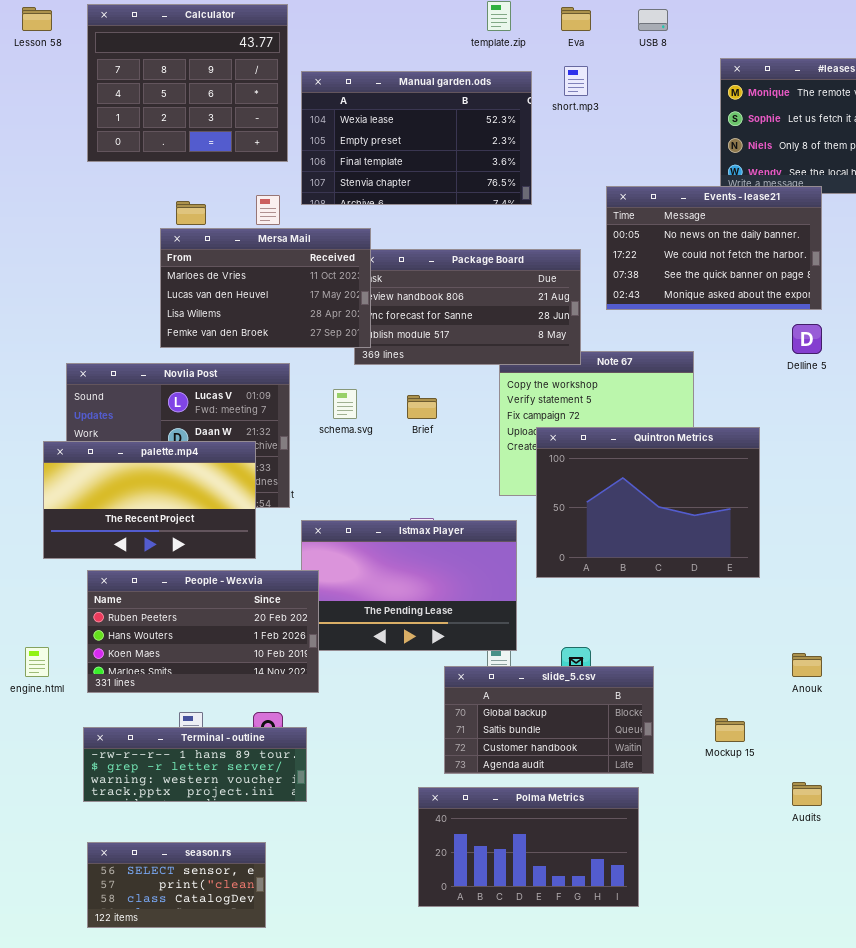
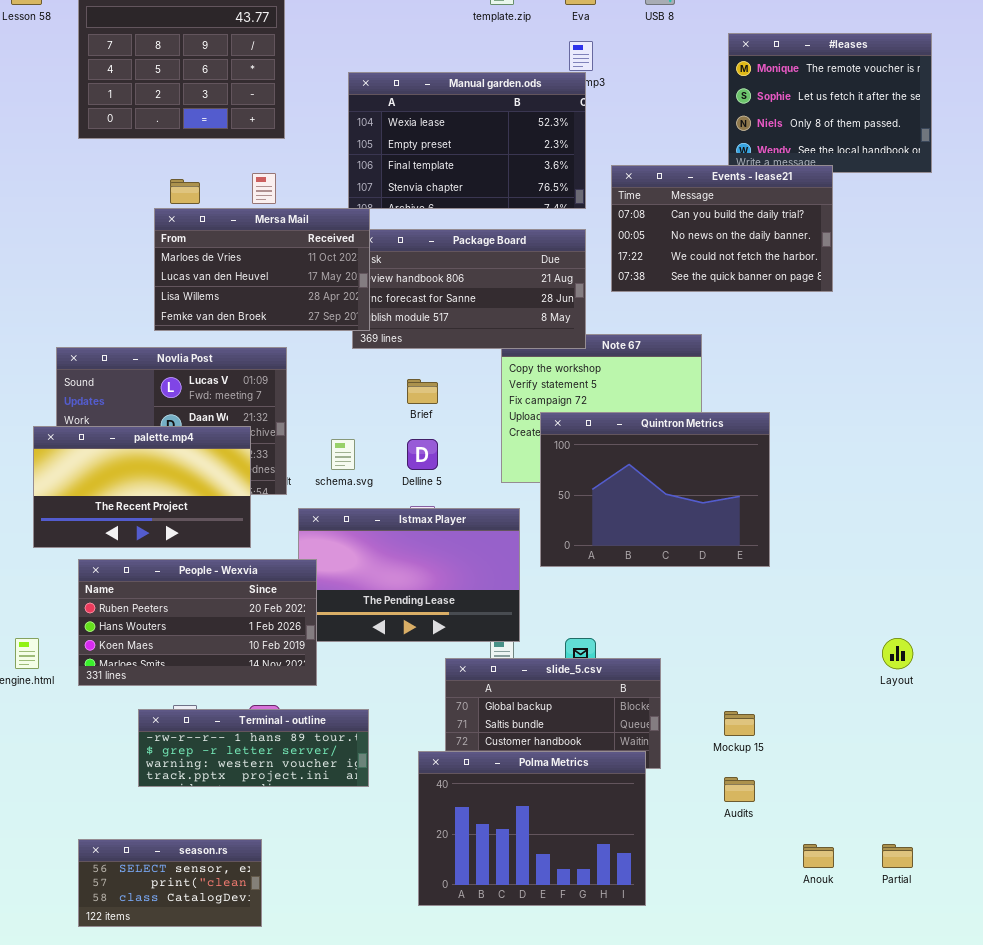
Manual garden.ods: [301,71,532,205] -> [348,72,586,209], moved
Events - lease21: [606,186,822,310] -> [611,165,833,292], scrolled up 1 row
Delline 5: [792,324,822,354] -> [407,439,438,470], moved
schema.svg: [333,389,357,419] -> [331,439,355,470], moved
Anouk: [792,653,822,677] -> [803,844,834,868], moved
Terminal - outline: [83,727,307,802] -> [138,709,369,787], moved
Audits: [792,782,822,806] -> [724,777,755,802], moved
Polma Metrics: [418,787,639,907] -> [418,751,646,906], resized

